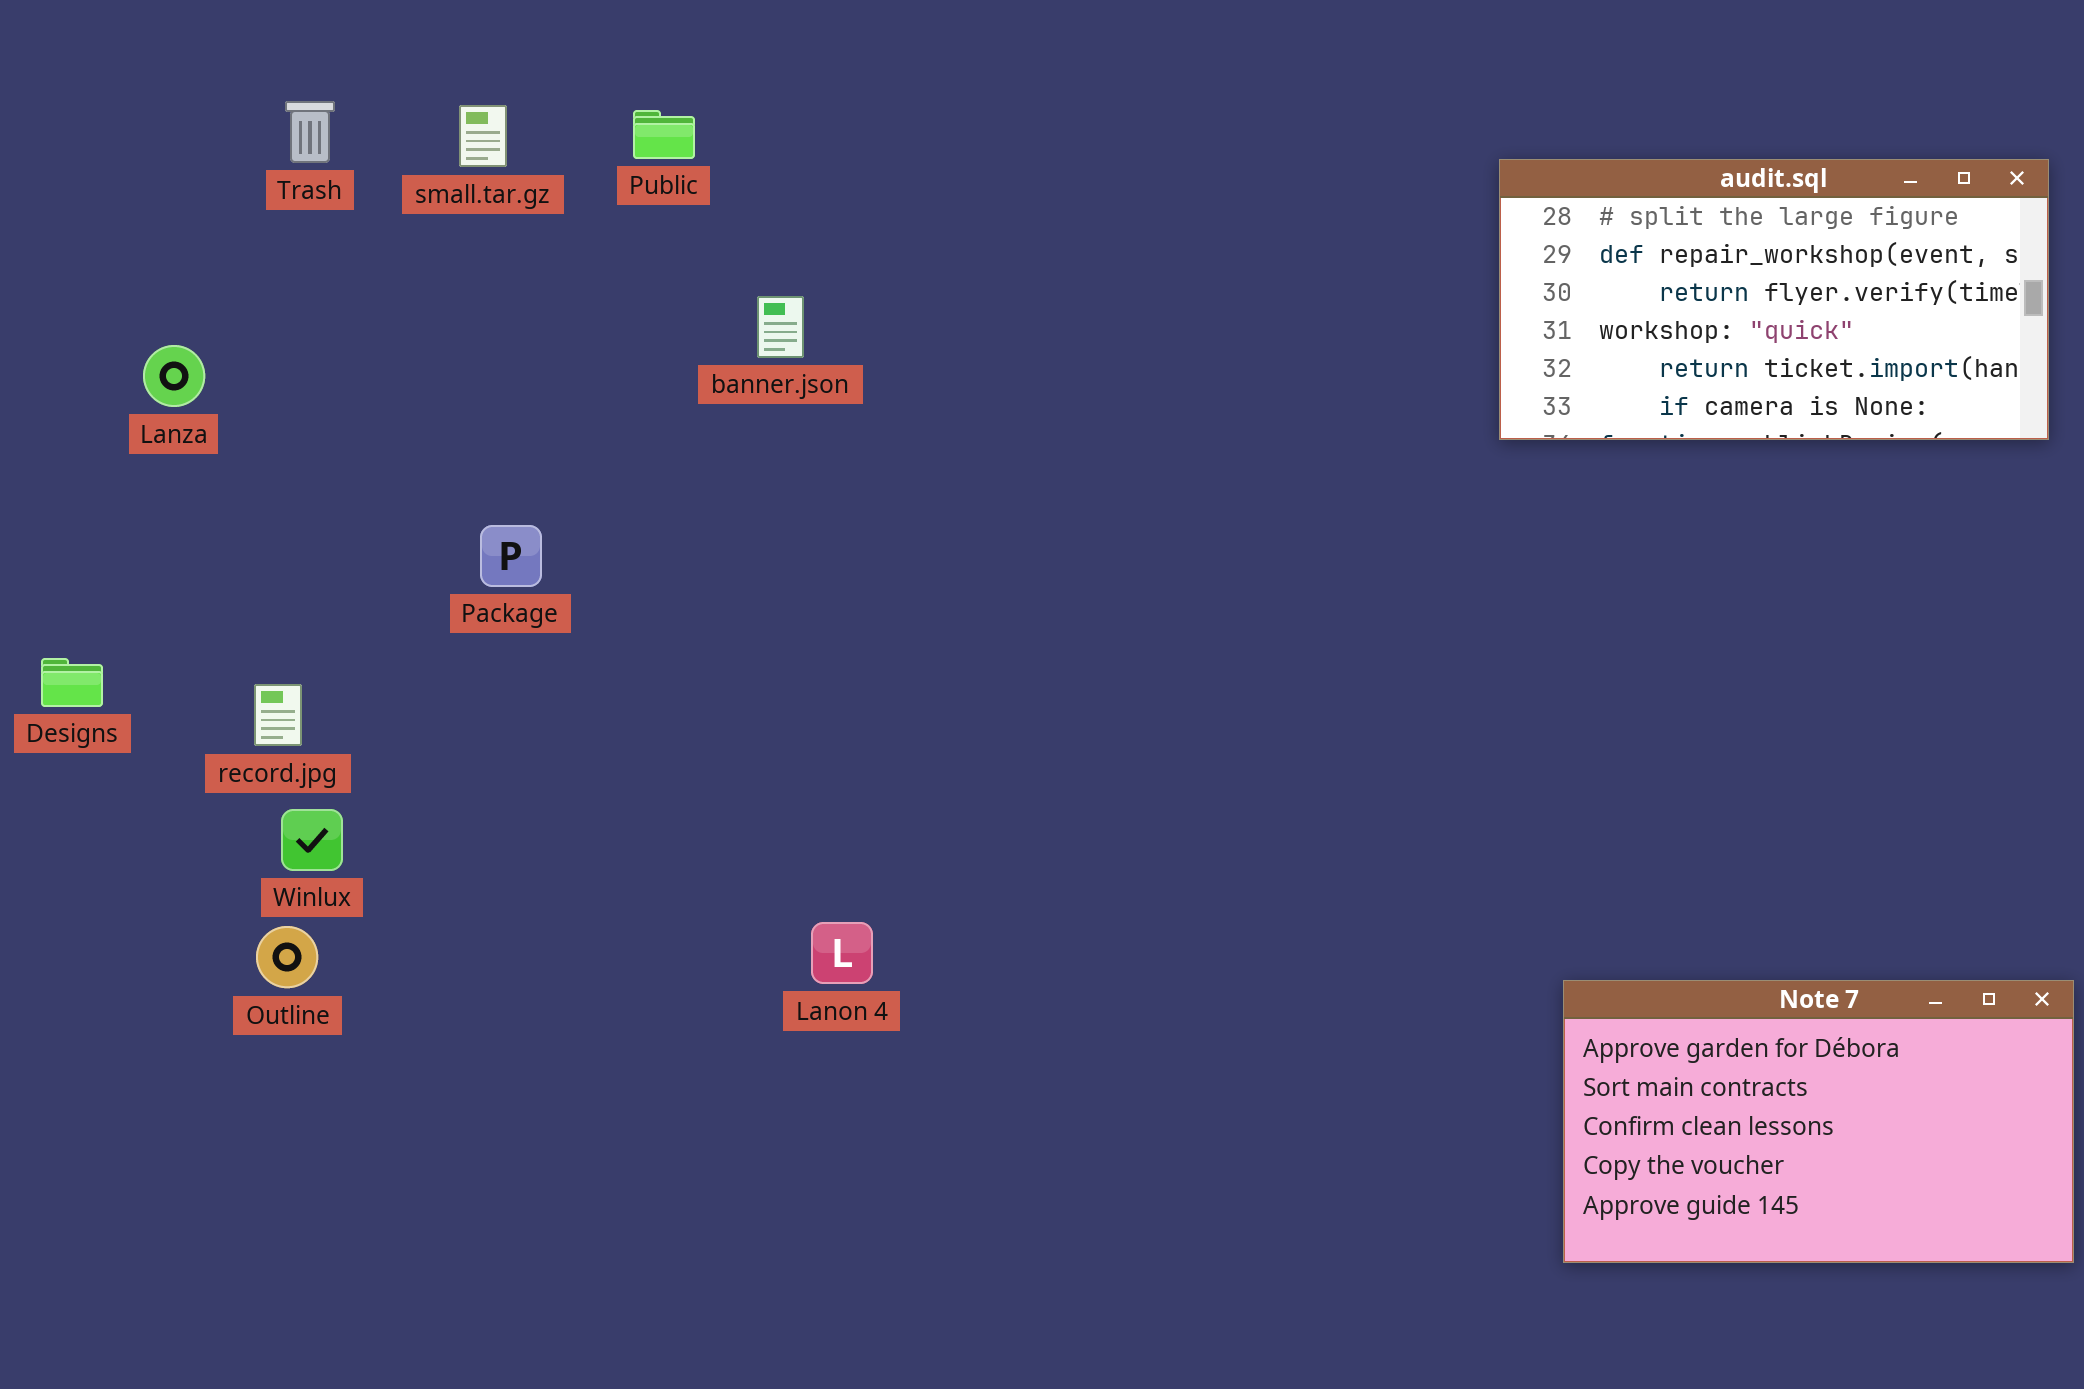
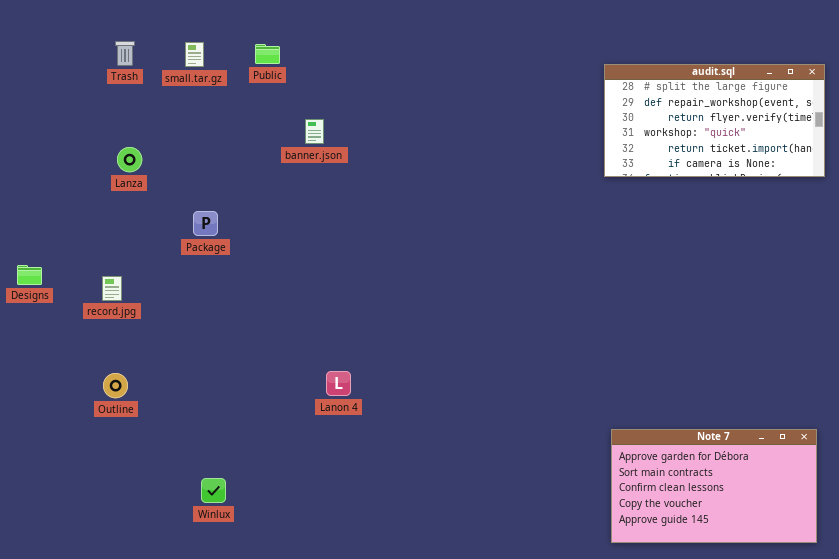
Lanza: [143,345,205,407] -> [117,147,142,172], moved
Winlux: [281,809,343,871] -> [201,478,226,503], moved
Note 7: [1563,980,2074,1263] -> [611,429,817,543], moved

